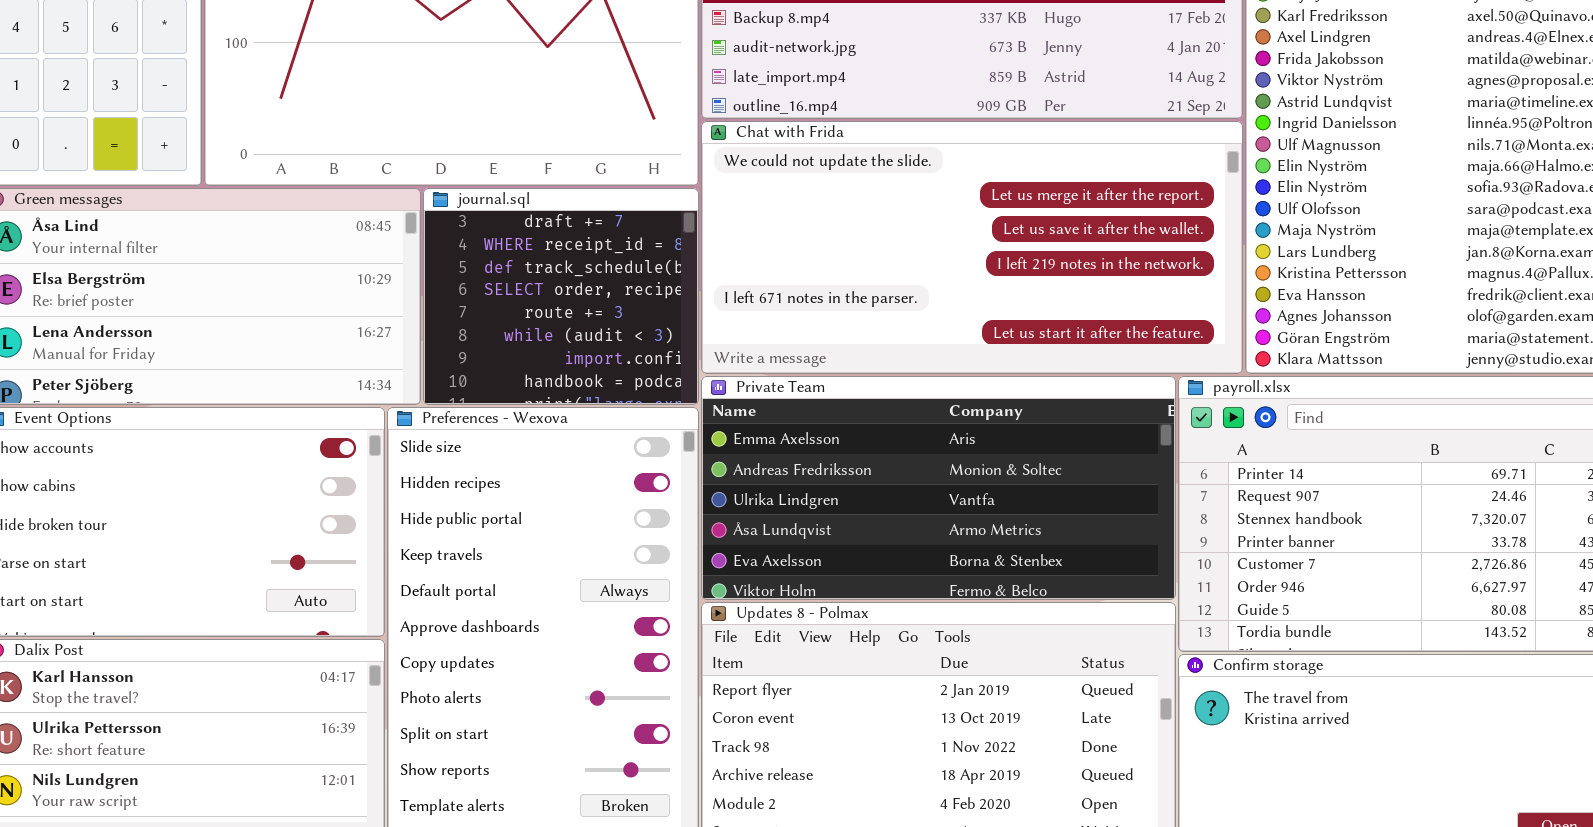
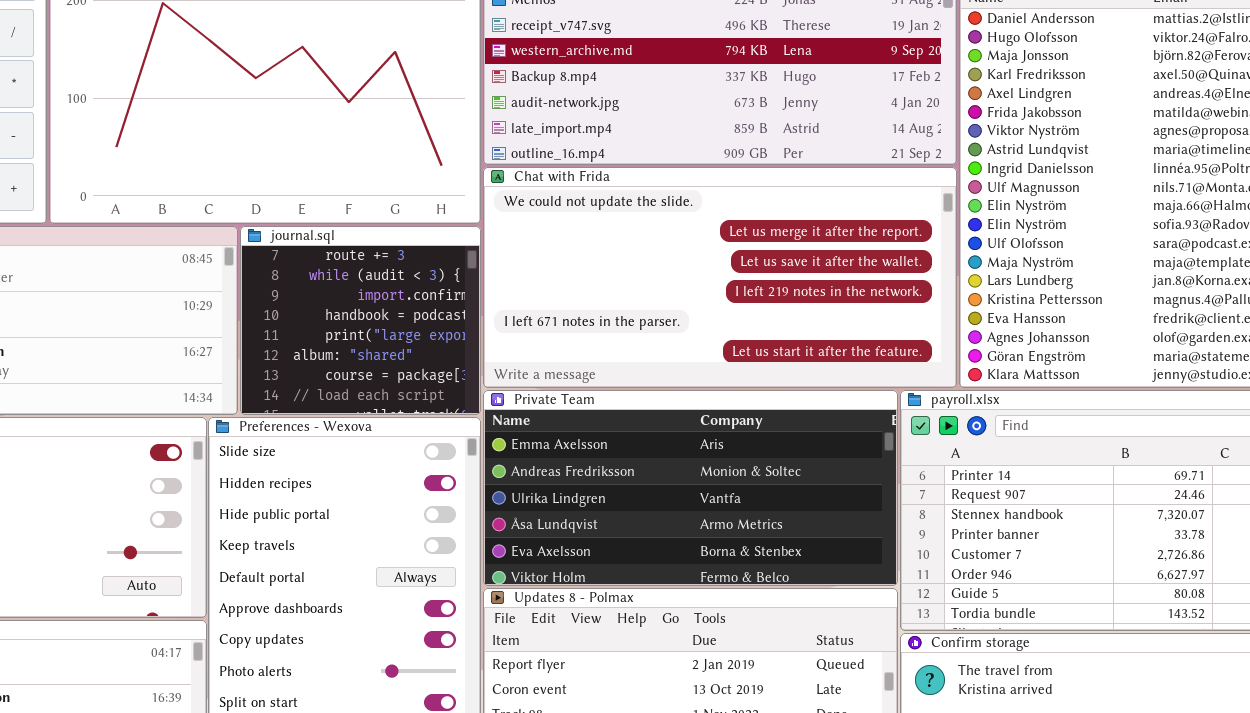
journal.sql: [423,188,699,405] -> [240,226,481,415], scrolled down 4 rows

